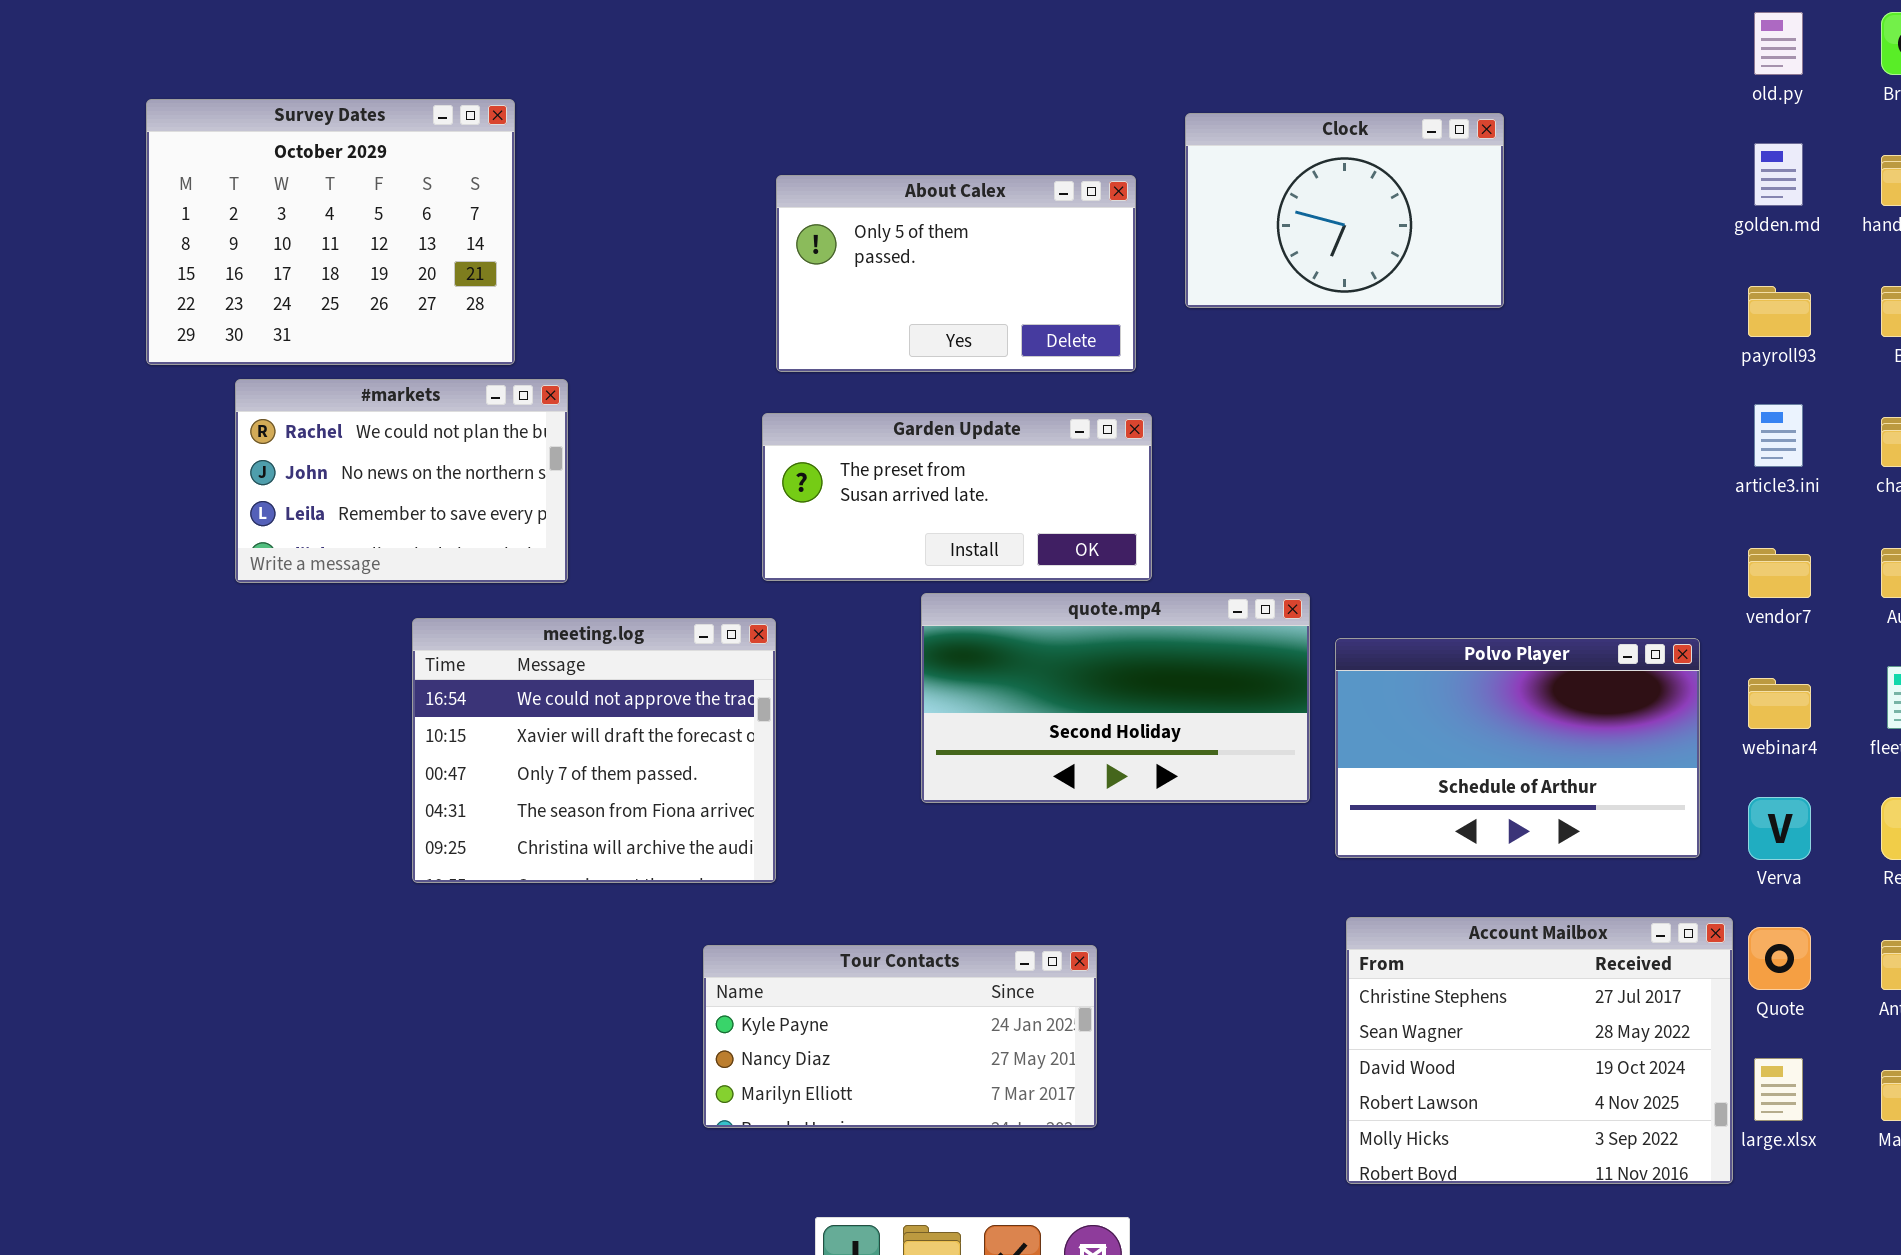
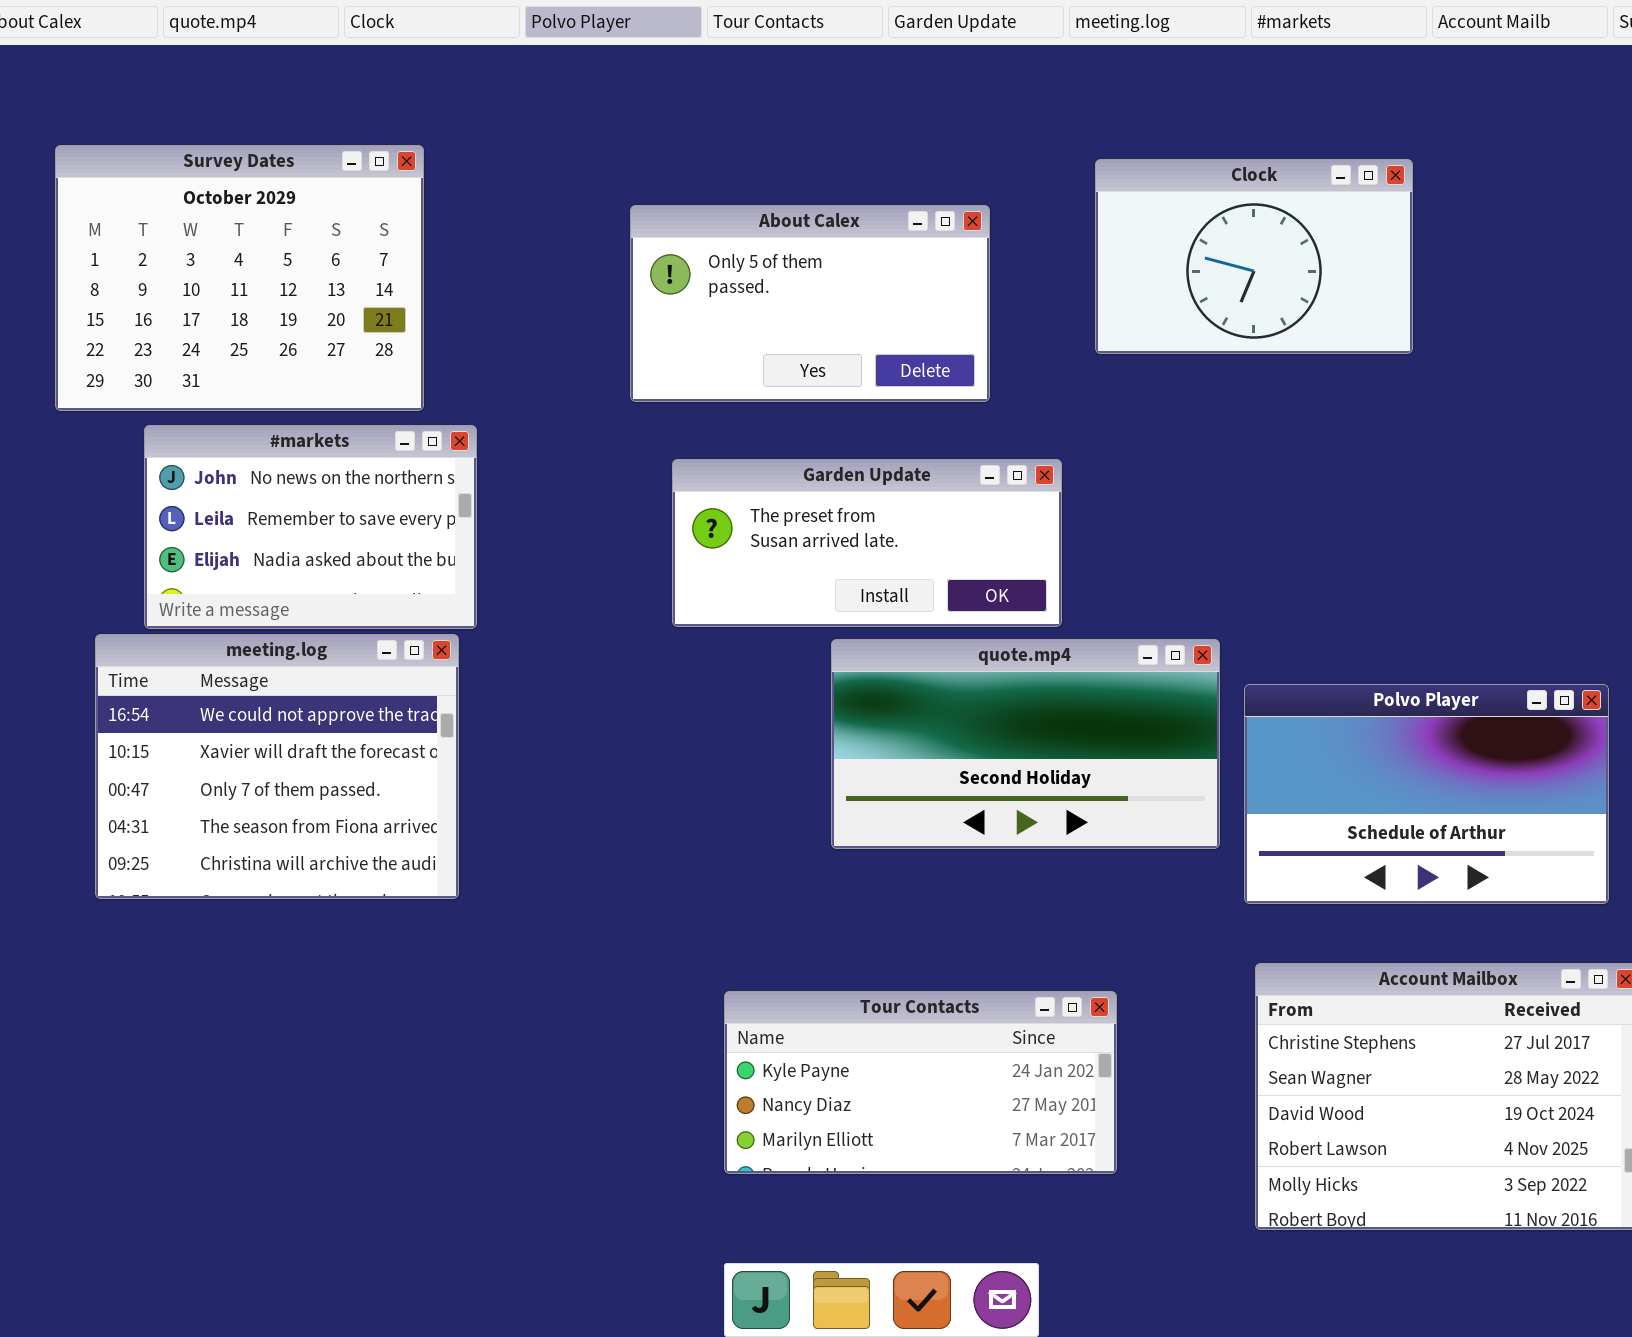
About Calex: [776,175,1136,372] -> [630,205,990,402], moved
#markets: [235,379,568,583] -> [144,425,477,629], scrolled down 1 row
meeting.log: [412,618,776,883] -> [95,634,459,899], moved
Tour Contacts: [703,945,1097,1128] -> [724,991,1117,1174], moved

